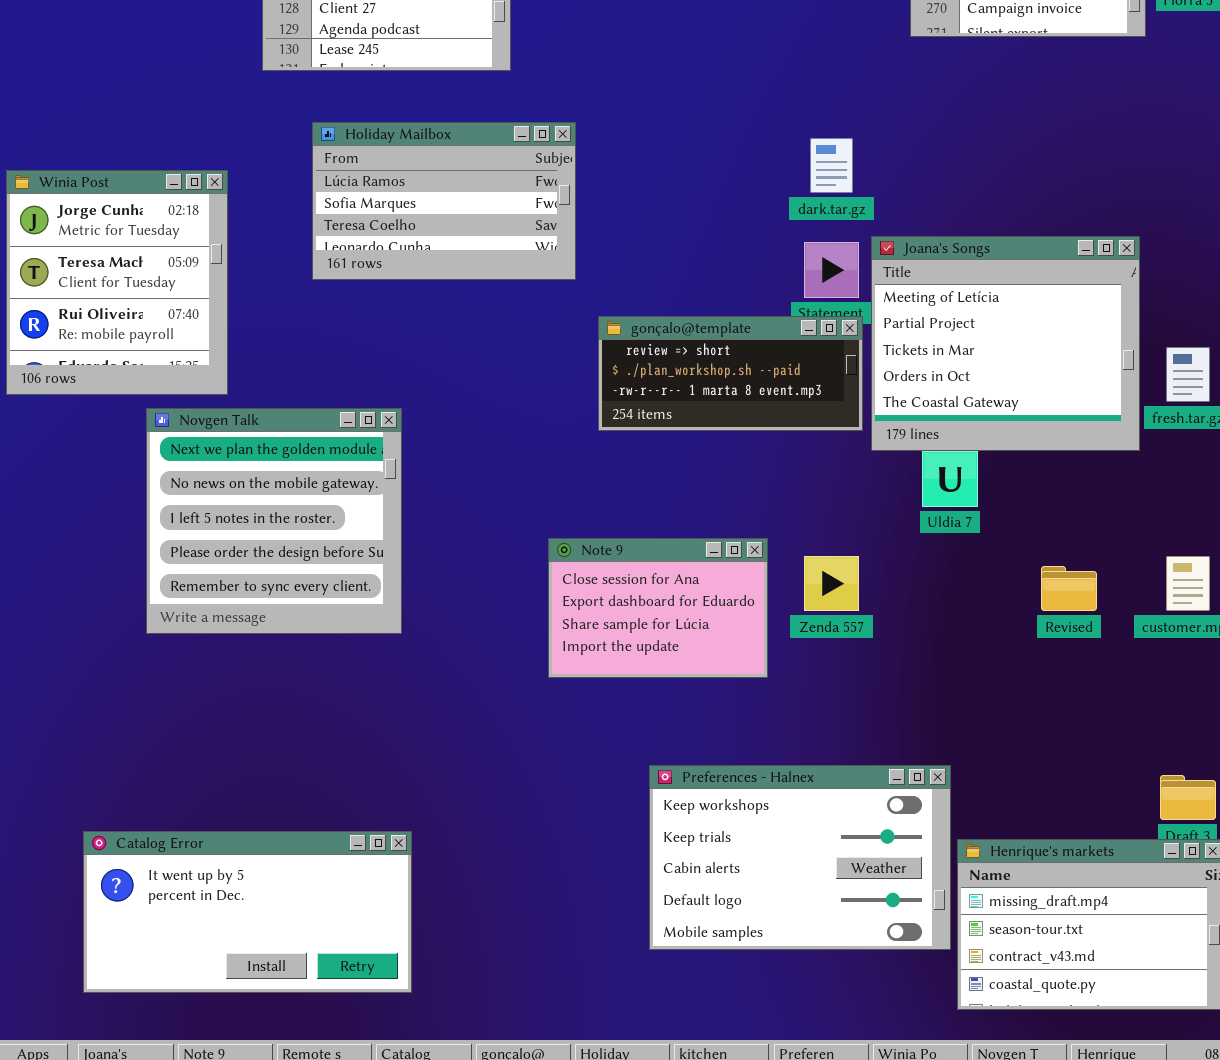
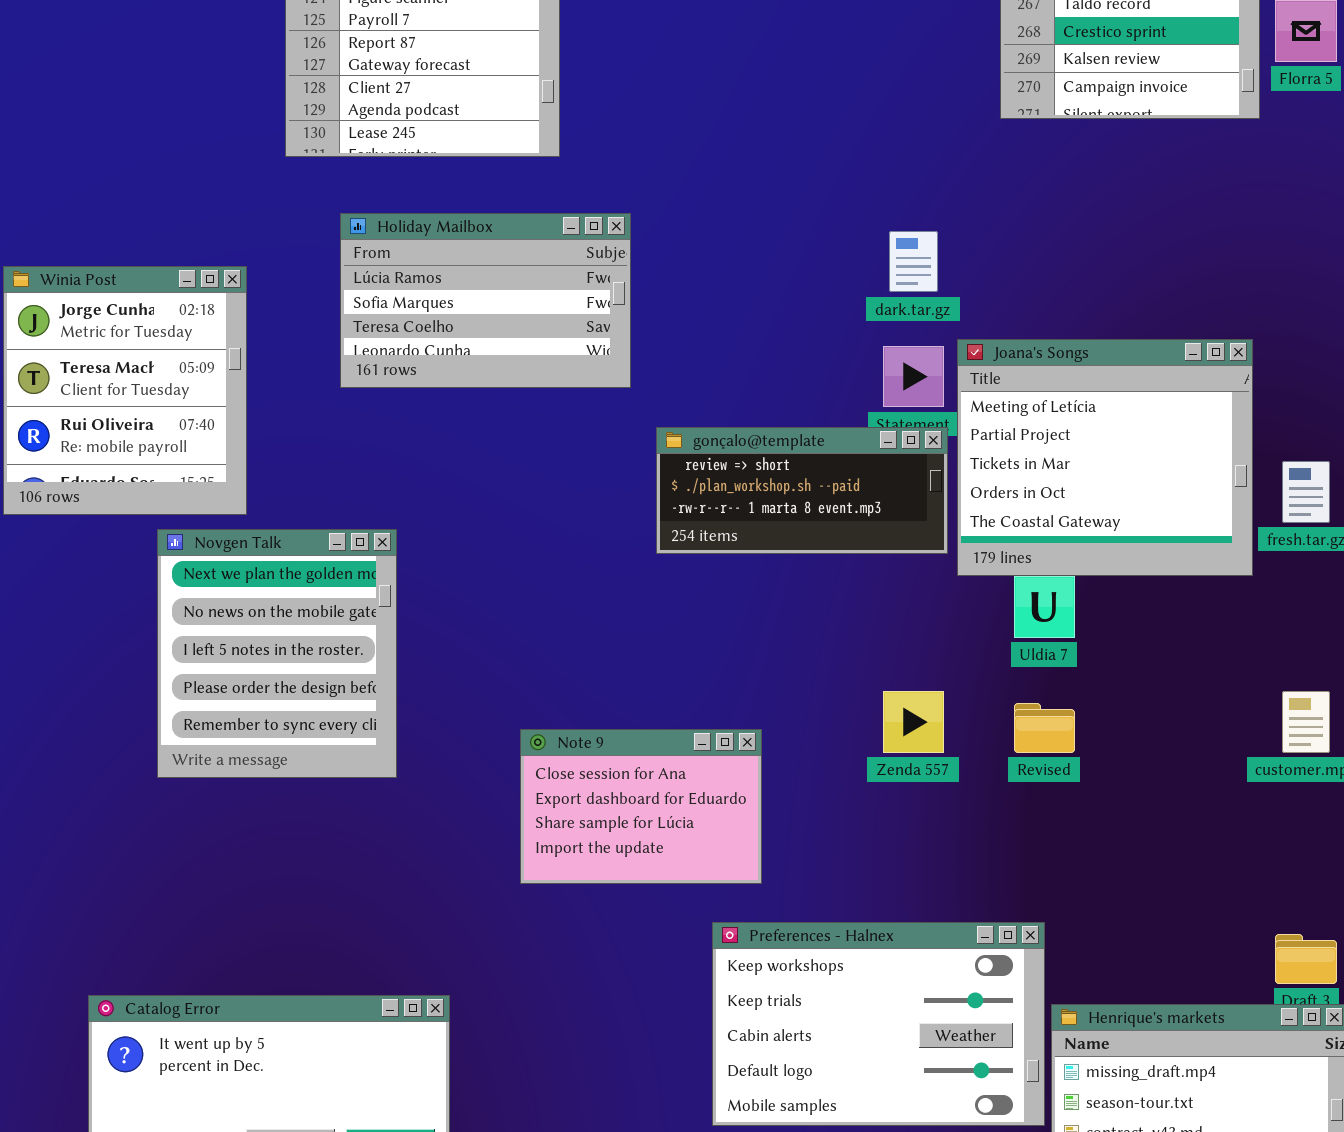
Novgen Talk: [146,408,402,634] -> [157,529,397,778], resized
Note 9: [548,538,768,678] -> [520,729,762,884], moved
Revised: [1041,566,1097,611] -> [1014,703,1075,753], moved

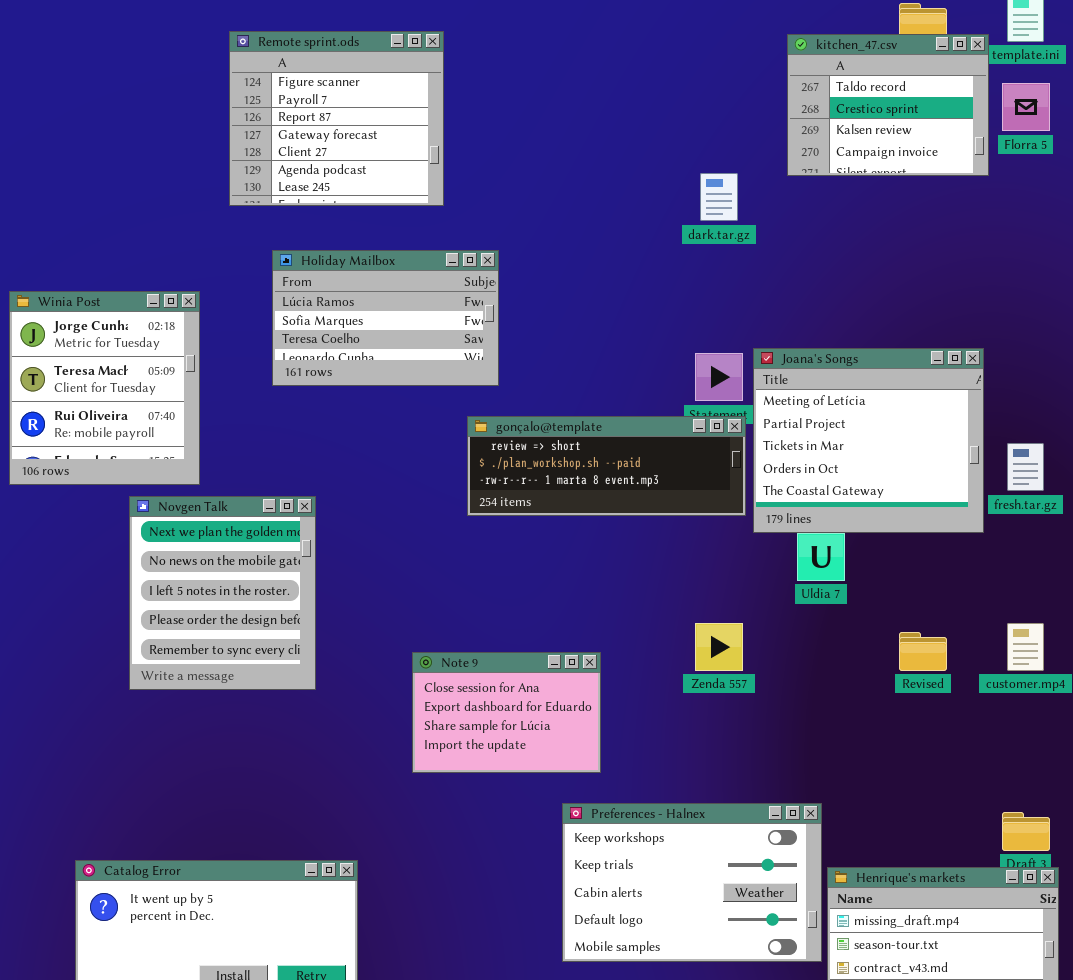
dark.tar.gz: [889,231,938,292] -> [700,173,738,221], moved
gonçalo@template: [656,427,948,554] -> [467,416,746,516], resized
Revised: [1014,703,1075,753] -> [899,632,947,671], moved

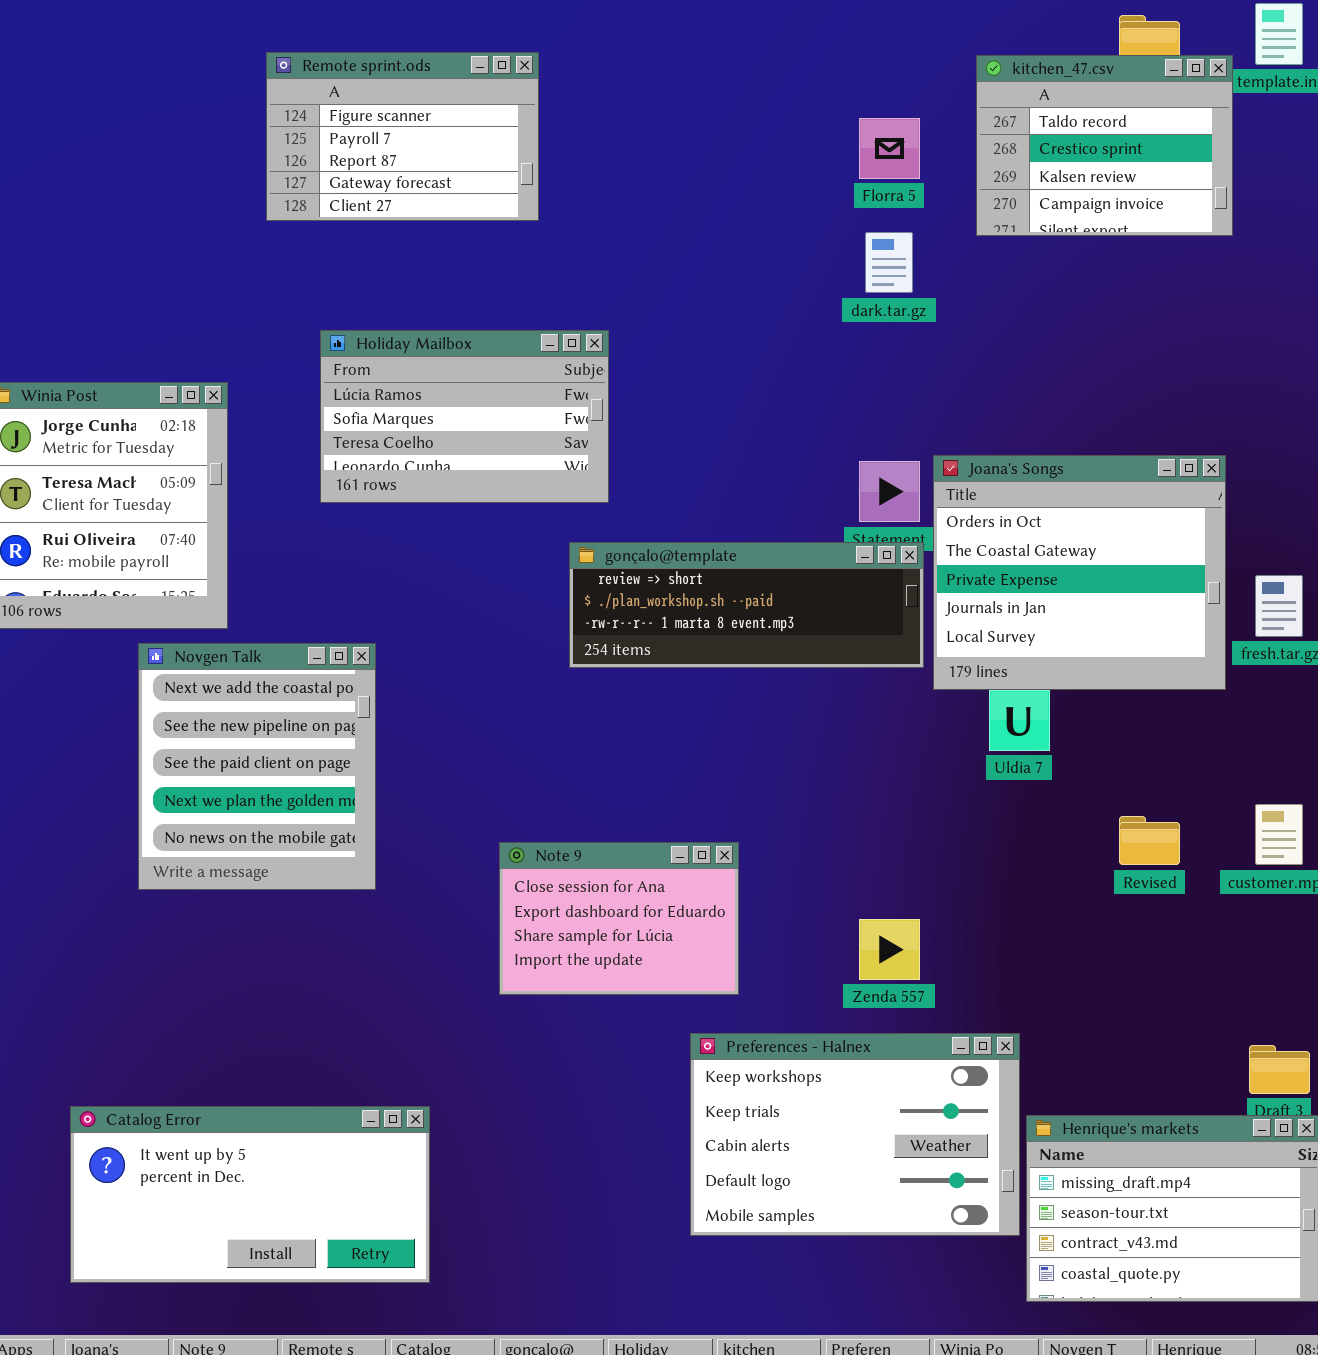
Remote sprint.ods: [229,31,444,206] -> [266,52,539,221], resized
Florra 5: [1002,83,1050,131] -> [859,118,920,179], moved
Joana's Songs: [753,348,984,533] -> [933,455,1226,690], scrolled down 3 rows
Novgen Talk: [129,496,316,690] -> [138,643,376,890], scrolled up 3 rows
Zenda 557: [695,623,743,671] -> [859,919,920,980], moved

